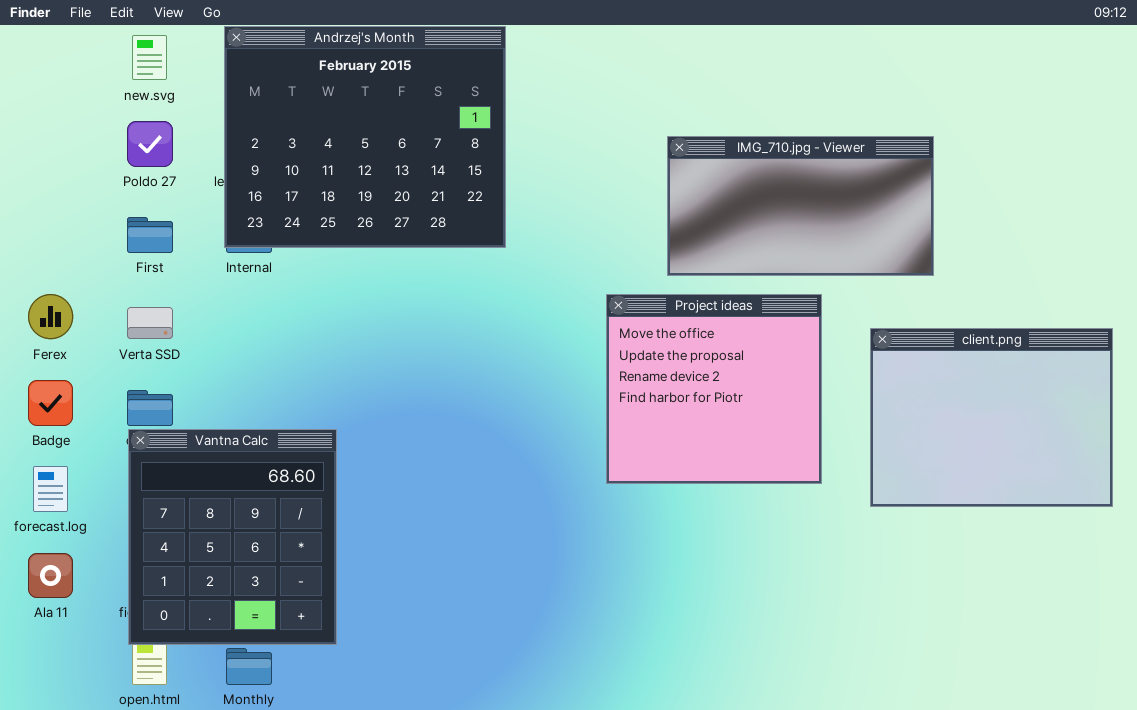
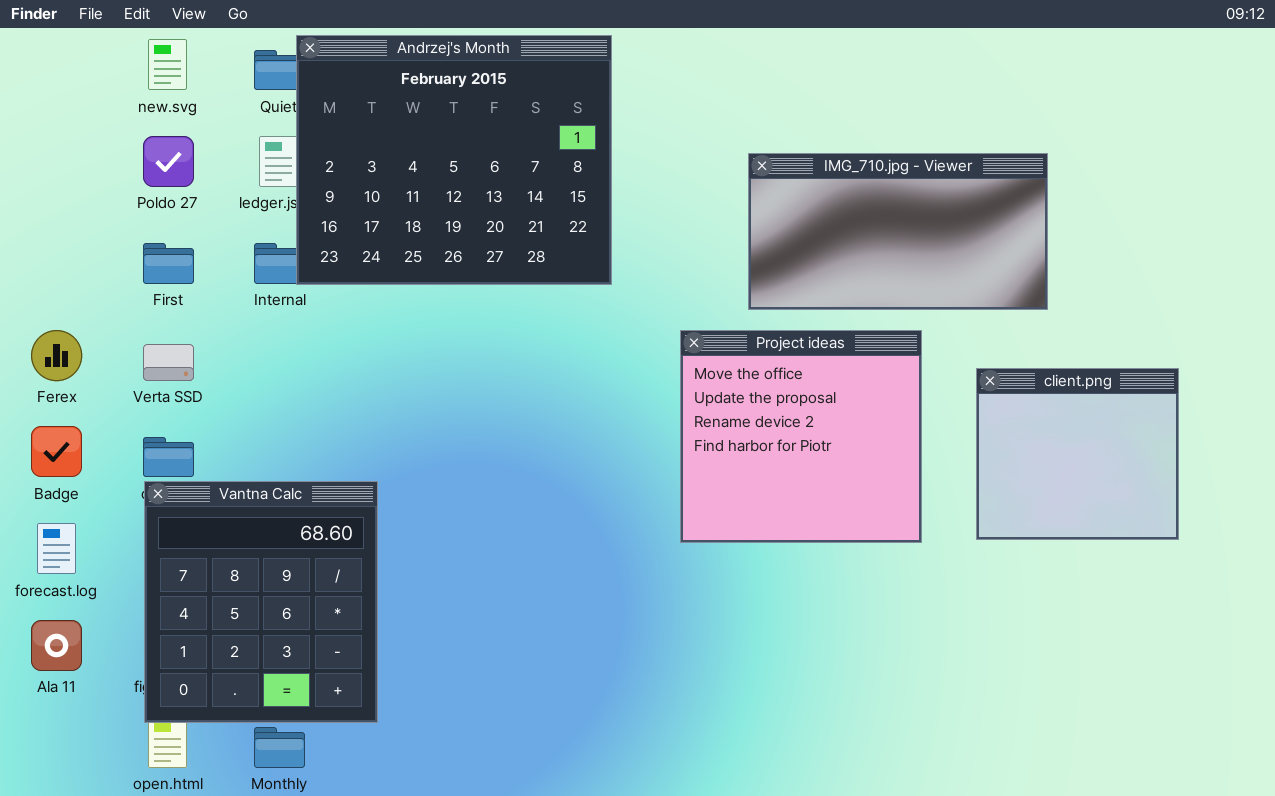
Andrzej's Month: [224,26,506,248] -> [296,35,612,285], moved
client.png: [870,328,1113,507] -> [976,368,1179,540], resized

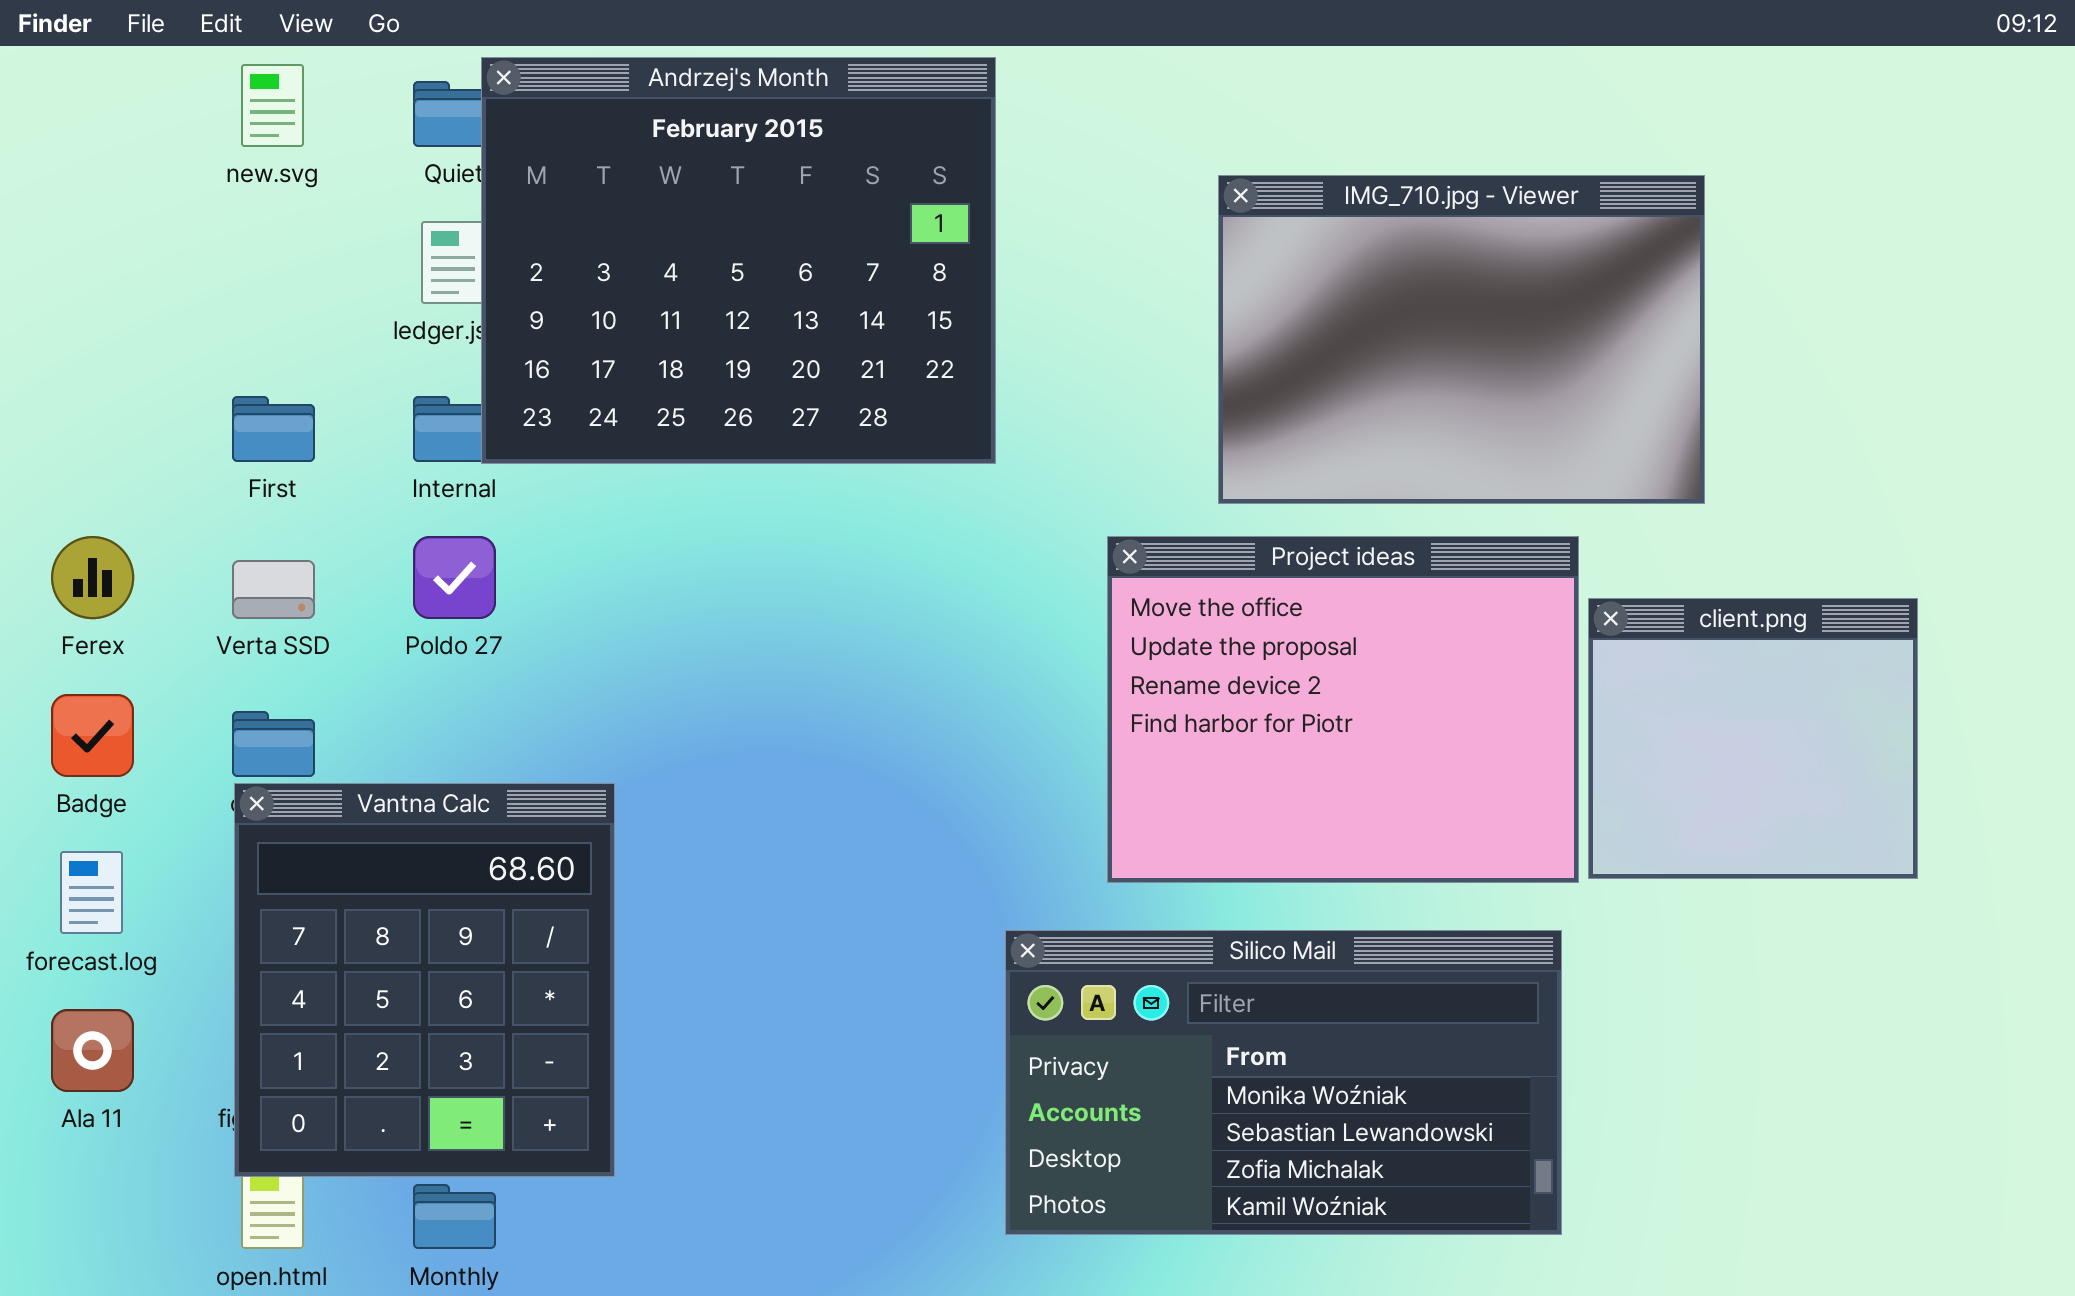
Poldo 27: [143,136,194,187] -> [413,536,496,619], moved
IMG_710.jpg - Viewer: [748,153,1048,310] -> [1218,175,1705,504], resized
Project ideas: [680,330,922,543] -> [1107,536,1579,883], resized
Silico Mail: none -> [1005,930,1562,1235], opened

